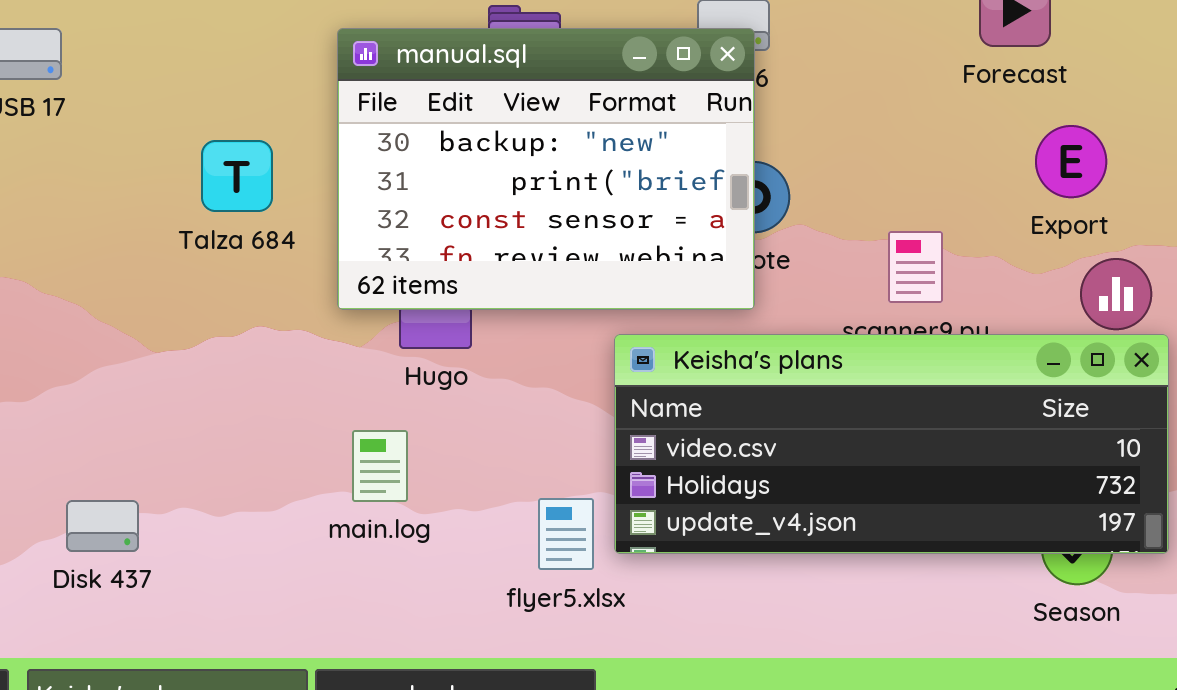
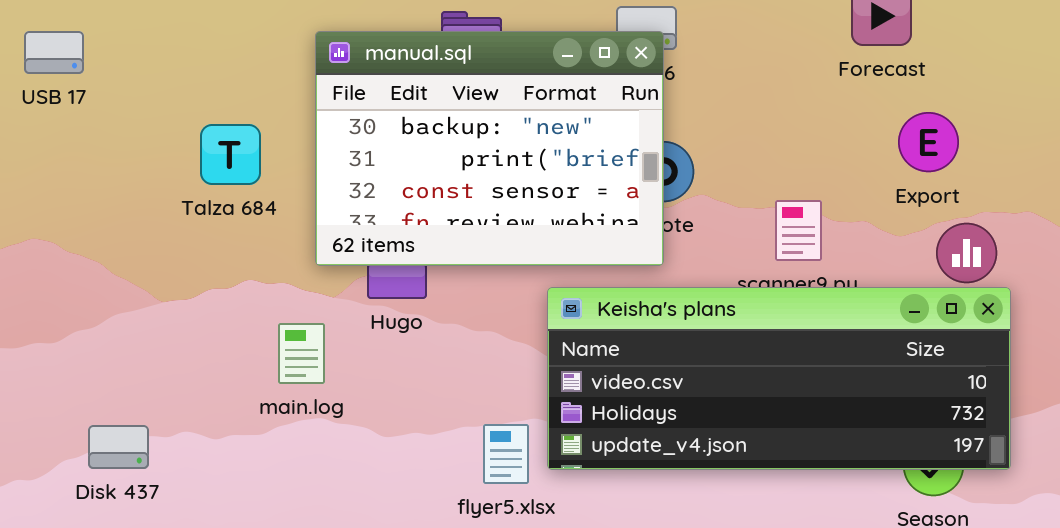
main.log: [352,430,408,502] -> [278,323,325,384], moved

